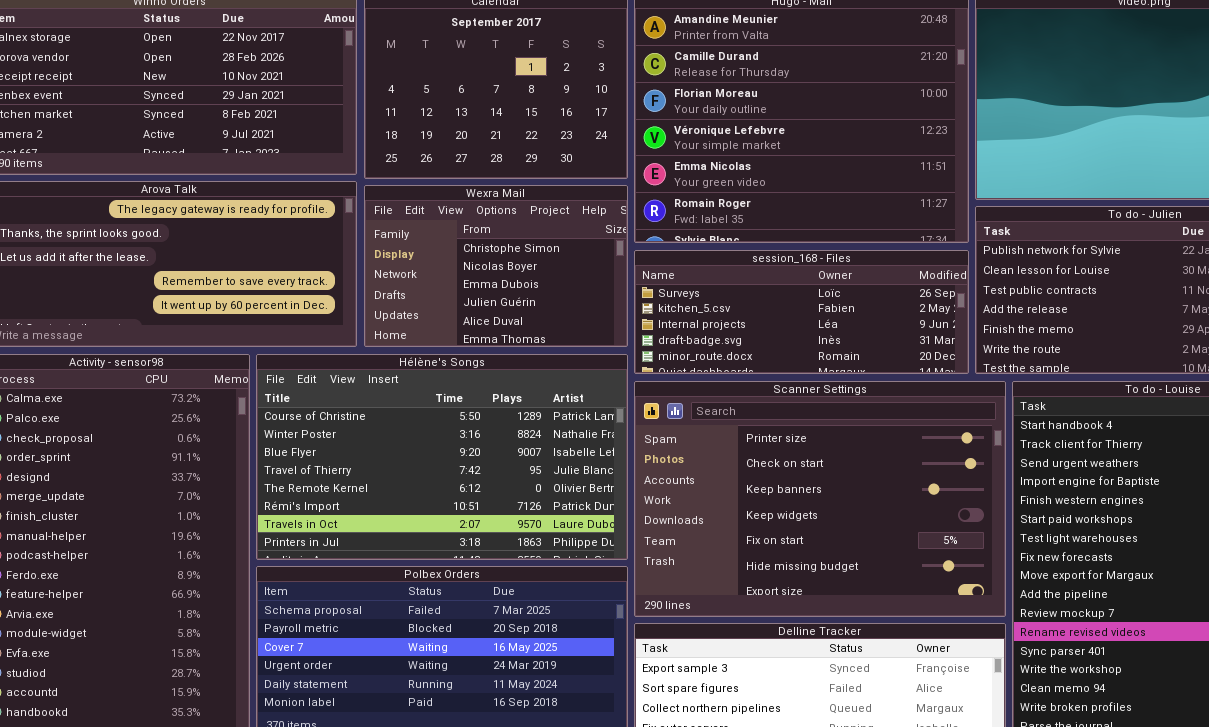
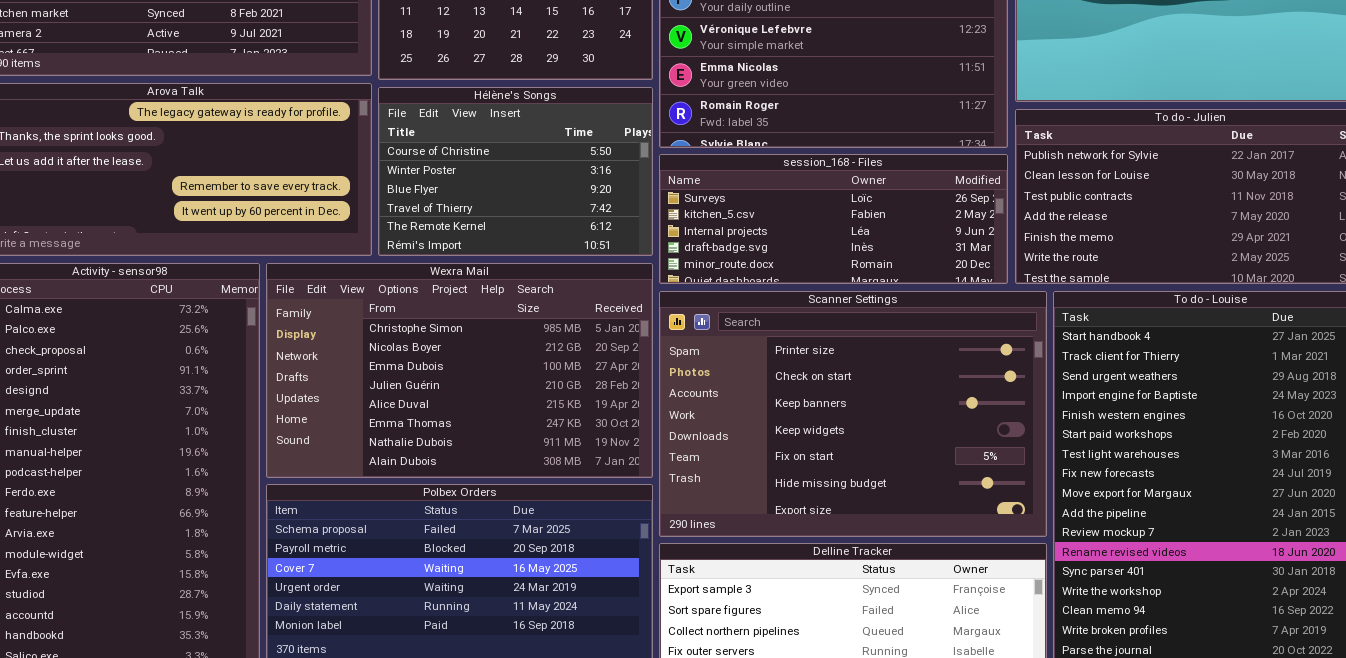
Wexra Mail: [364,185,628,347] -> [266,263,653,478], moved, resized
Hélène's Songs: [256,354,628,560] -> [378,87,653,256], moved, resized

